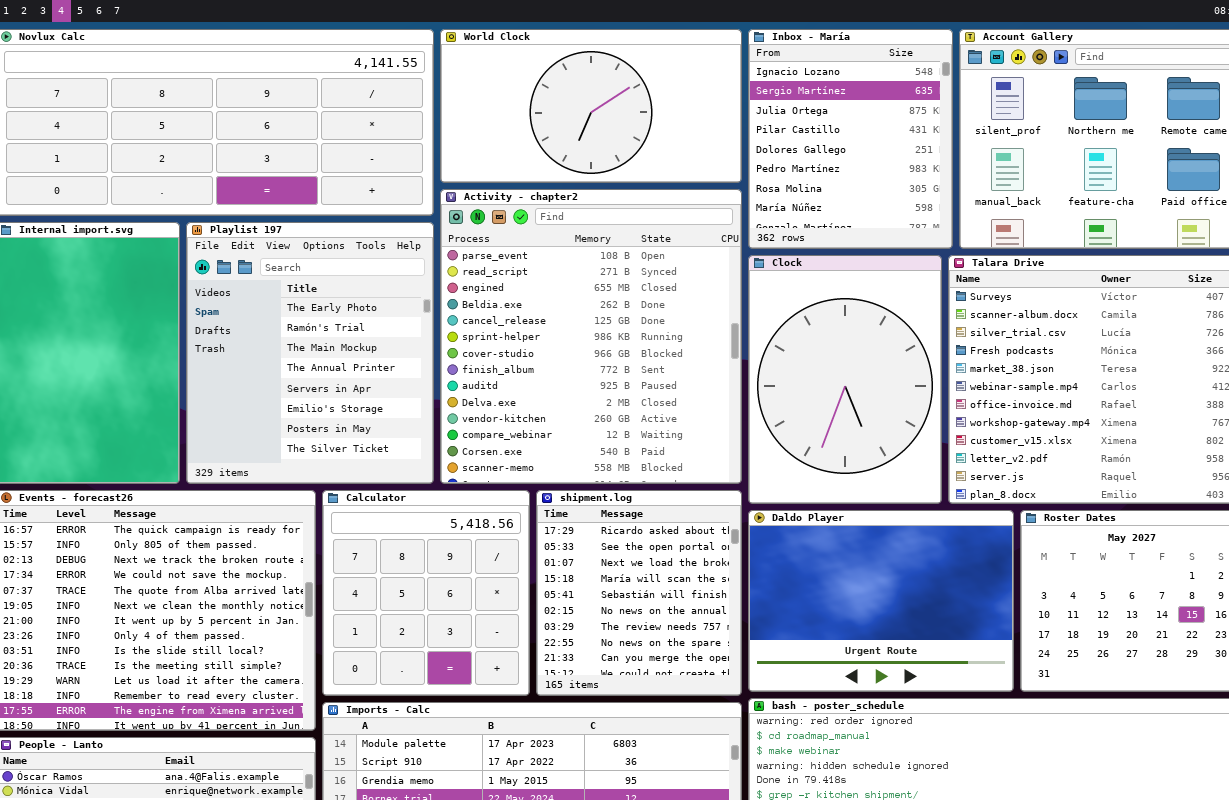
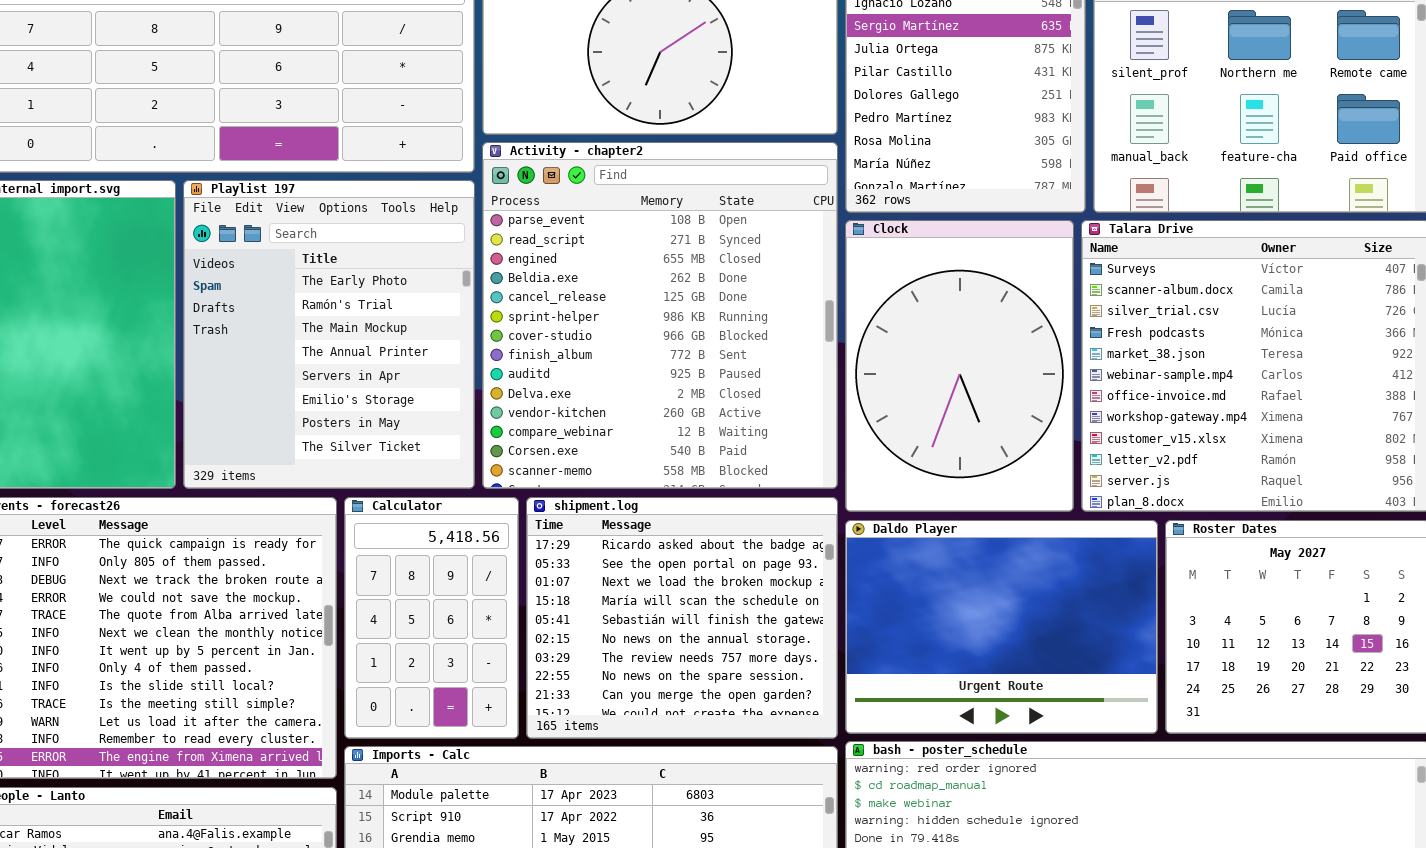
Calculator: [322,490,530,696] -> [344,497,519,739], resized
shipment.log: [536,490,742,696] -> [526,497,838,739], resized

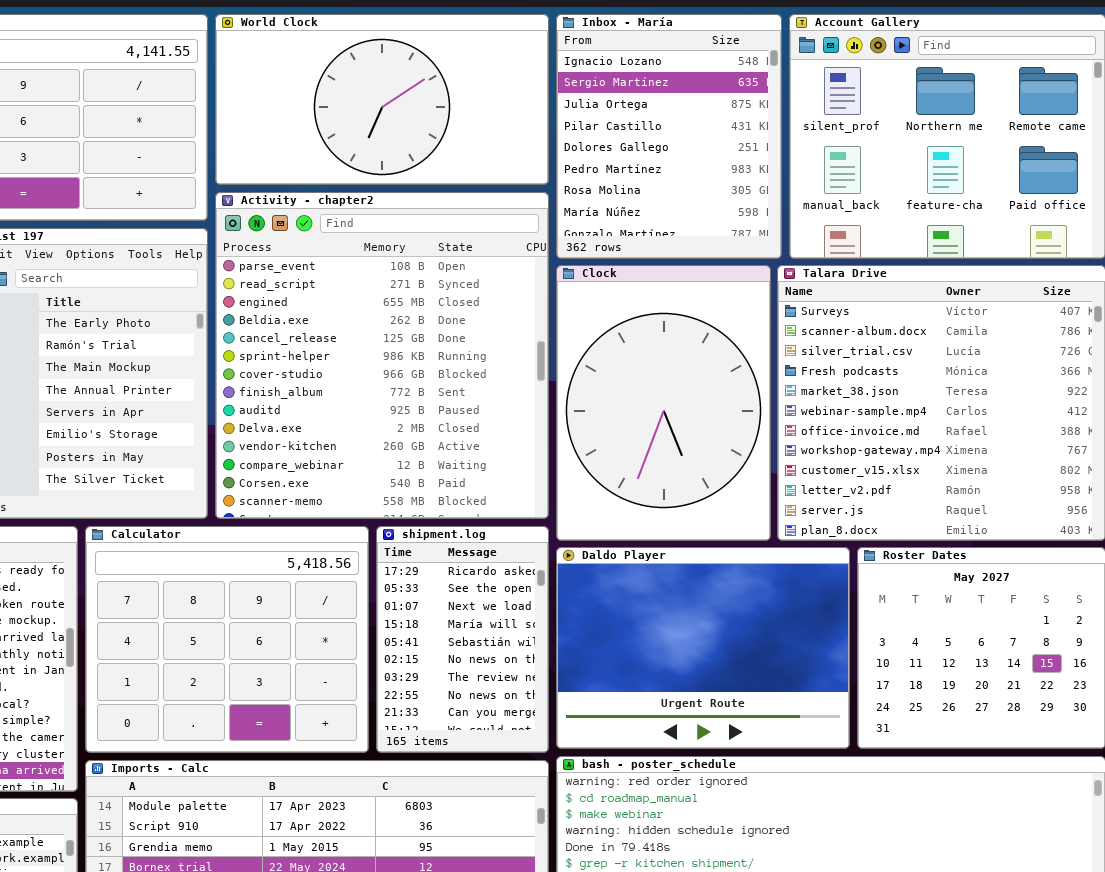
Calculator: [344,497,519,739] -> [85,526,369,753], resized
shipment.log: [526,497,838,739] -> [376,526,549,753], resized

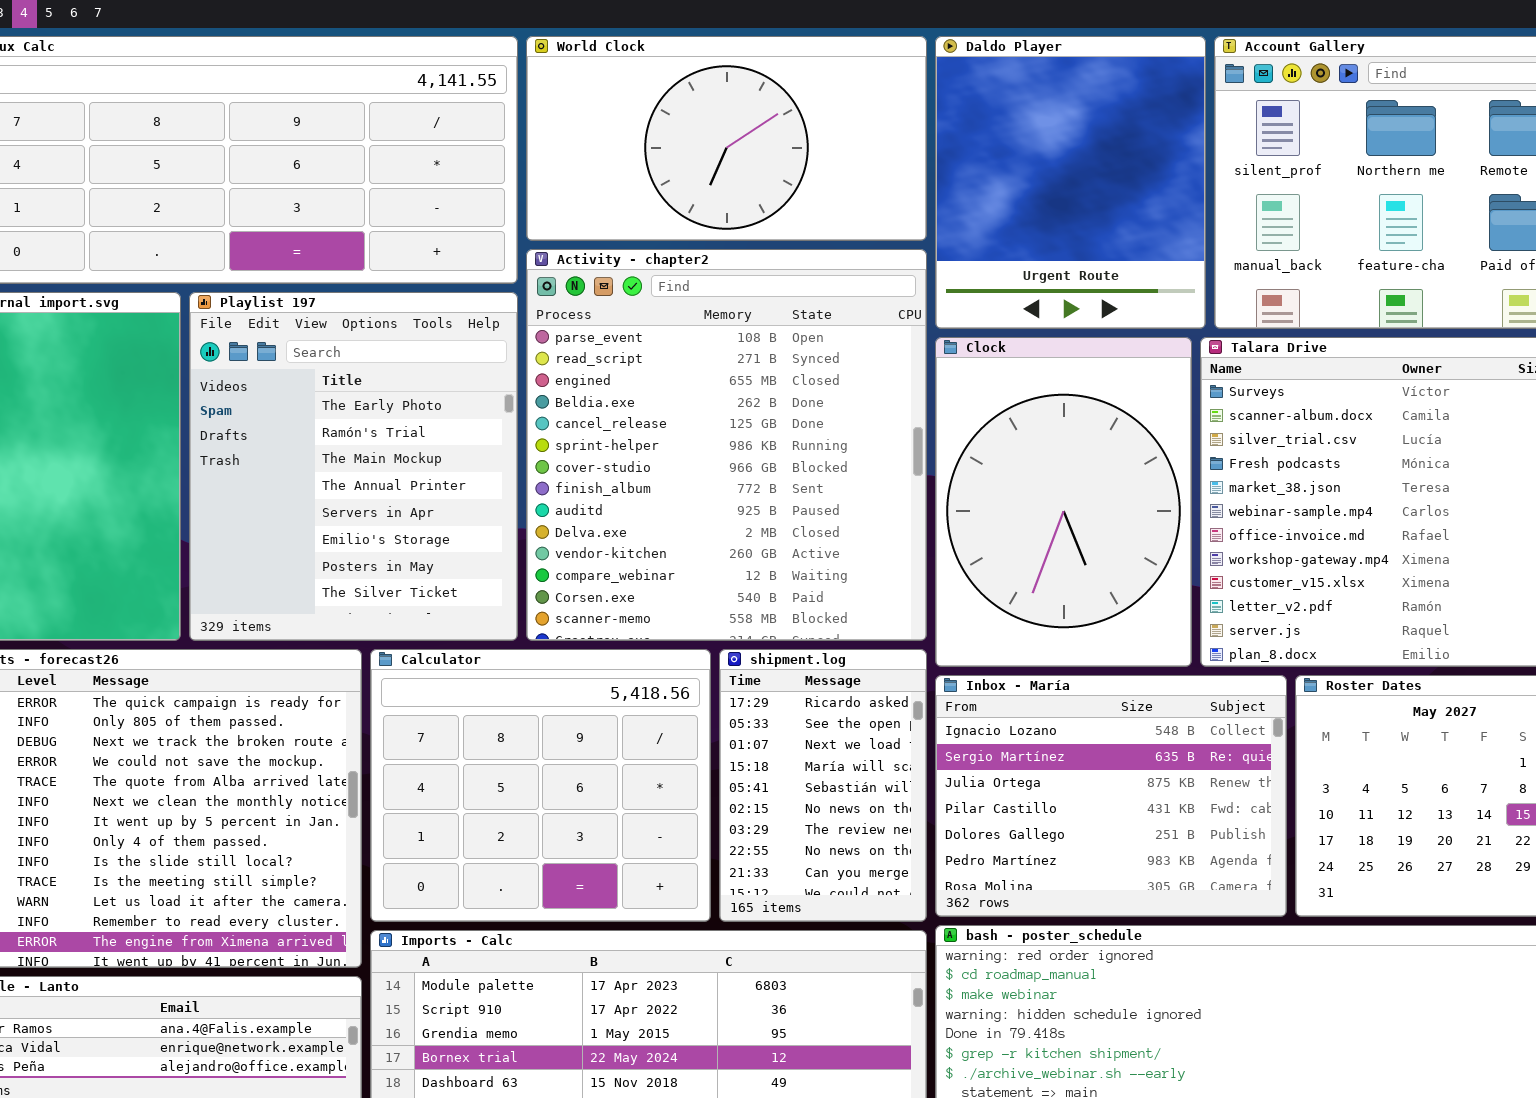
Inbox - María: [556,14,782,259] -> [935,675,1287,917], moved, resized
Daldo Player: [556,547,850,749] -> [935,36,1206,329], moved, resized

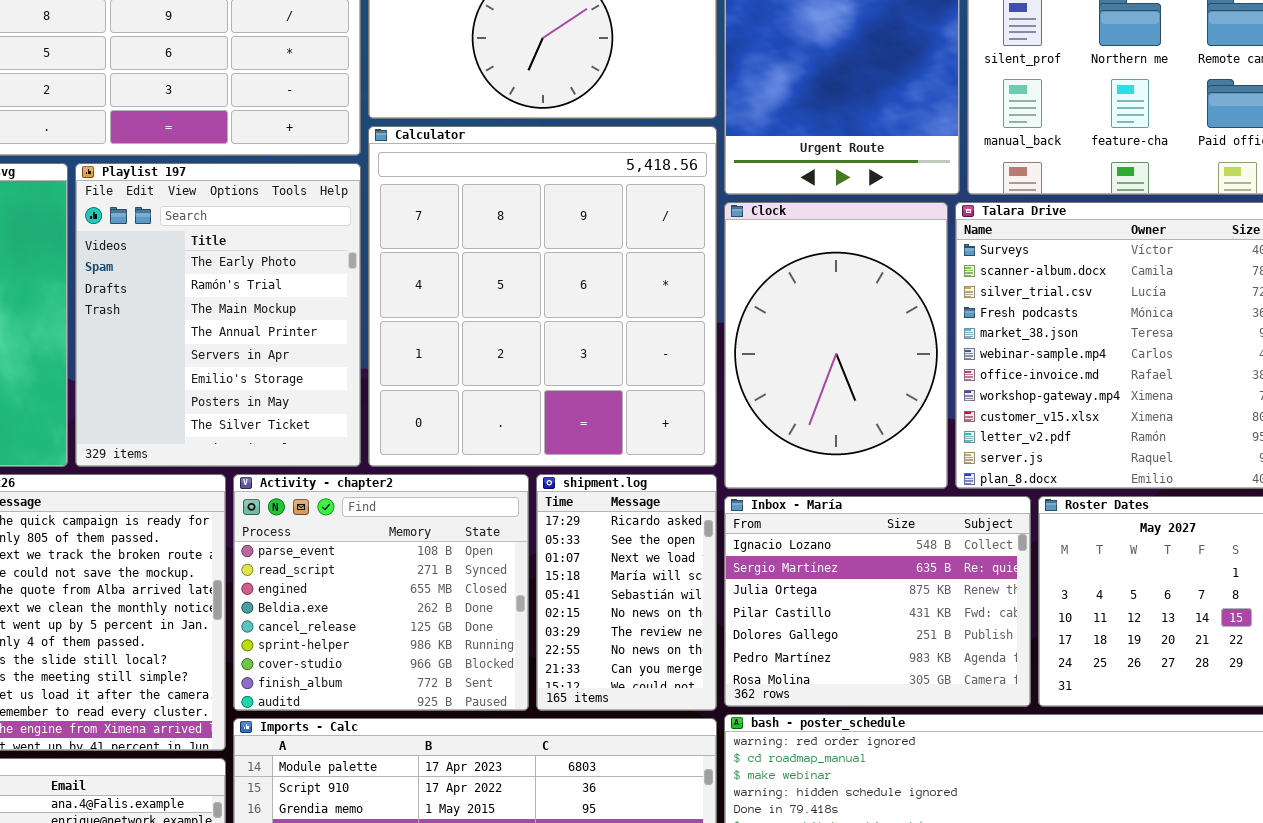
Activity - chapter2: [526,249,927,641] -> [233,474,529,711], moved, resized
Calculator: [370,649,711,922] -> [368,126,717,467], moved, resized

